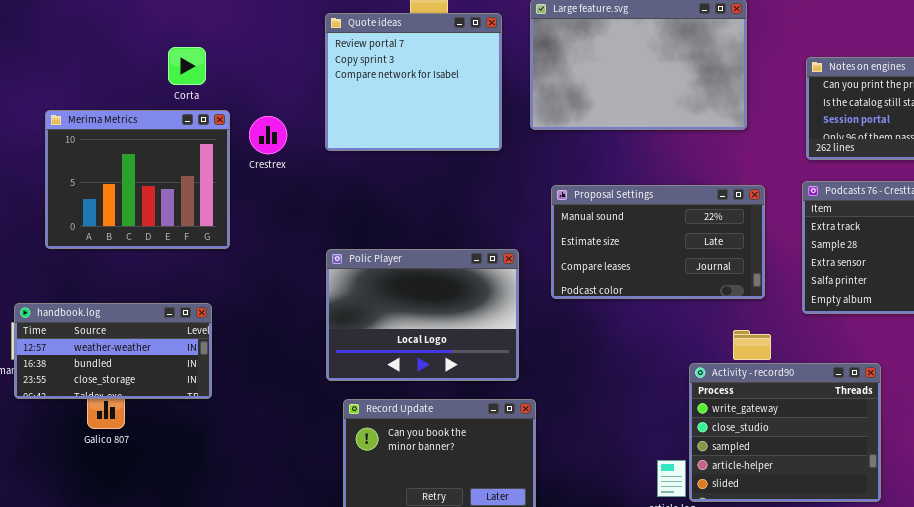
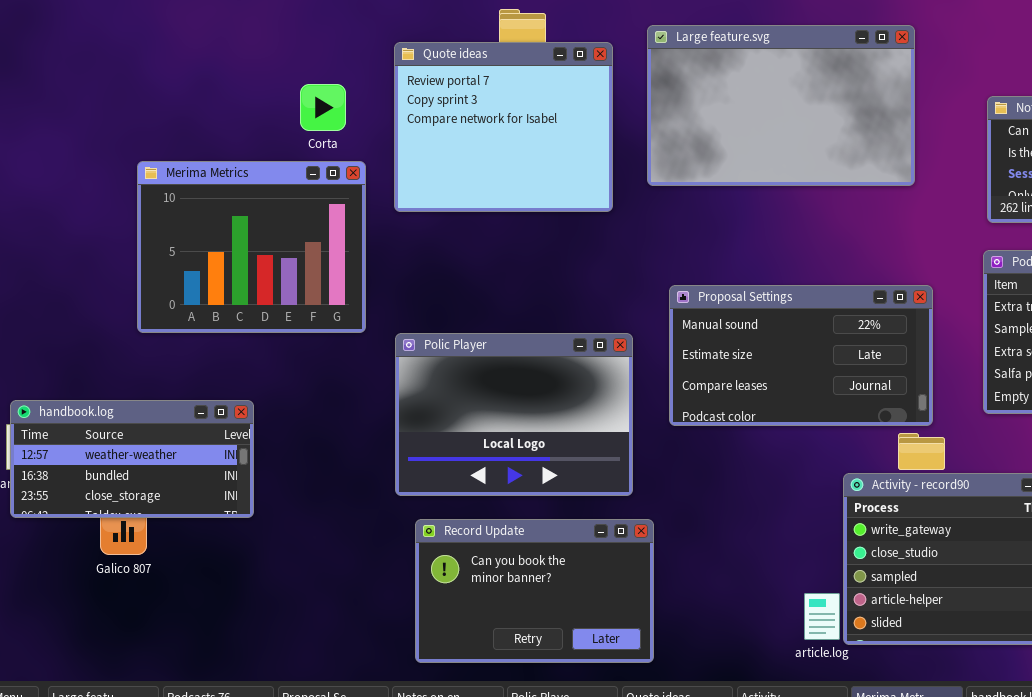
Corta: [168,47,206,85] -> [300,84,346,131], moved
Merima Metrics: [45,110,230,249] -> [137,161,366,333], moved
Proposal Settings: [551,185,765,299] -> [669,285,933,426], moved

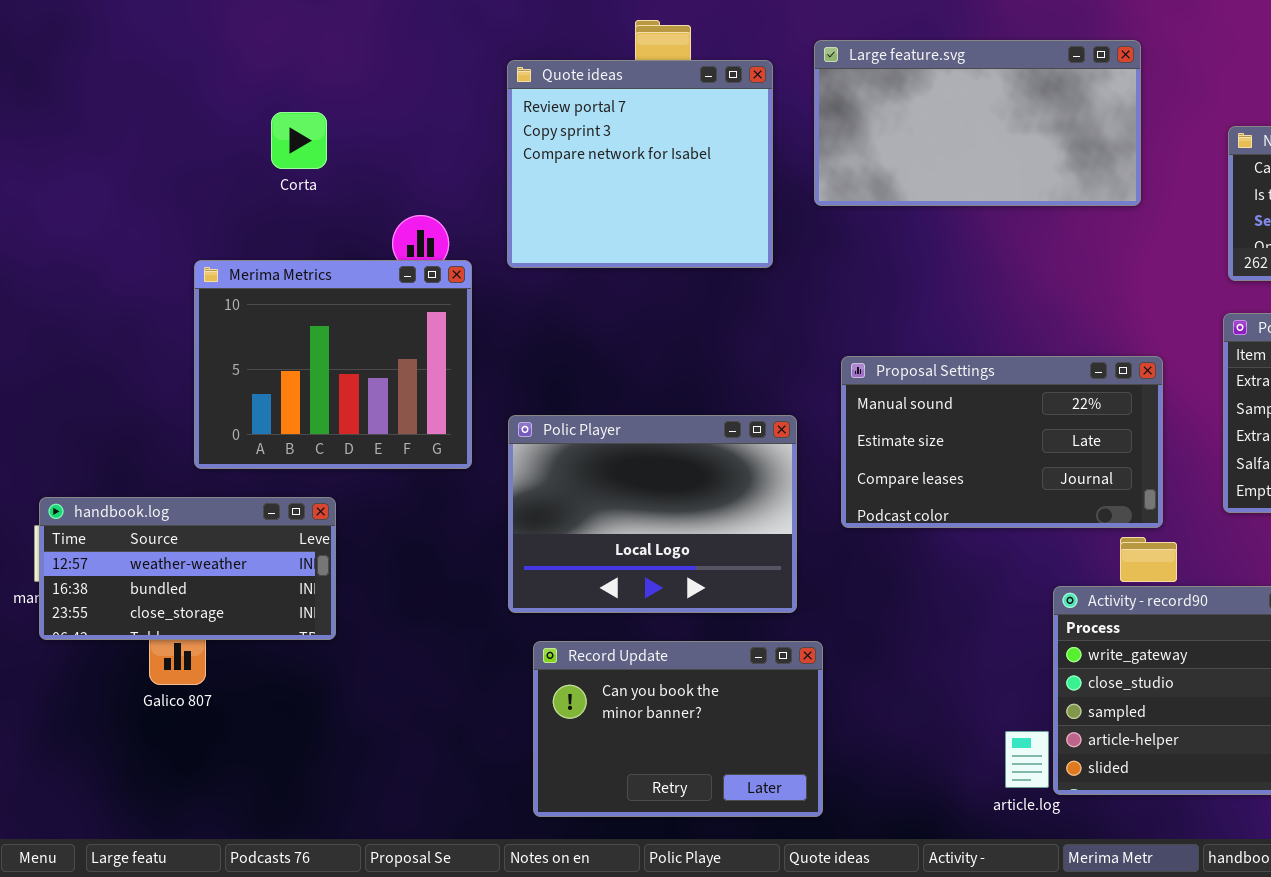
Large feature.svg: [647,25,915,186] -> [814,40,1141,206], resized
Corta: [300,84,346,131] -> [271,112,327,169], moved
Merima Metrics: [137,161,366,333] -> [194,260,472,469], moved

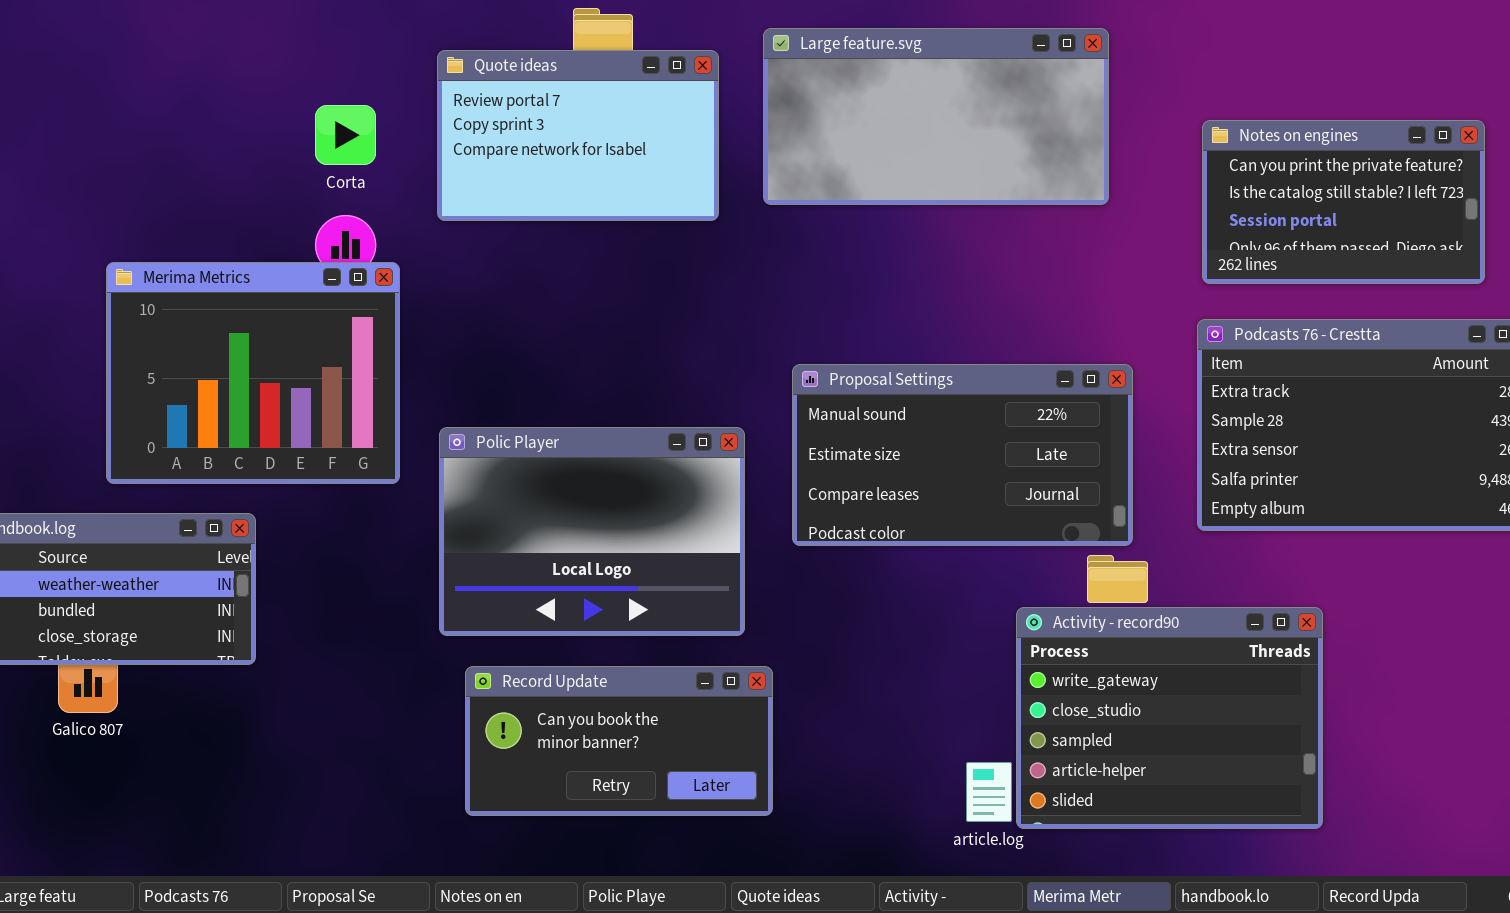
Quote ideas: [507,60,773,268] -> [437,50,719,221], resized
Corta: [271,112,327,169] -> [315,105,376,165], moved
Record Update: [533,641,823,817] -> [465,666,773,816], resized

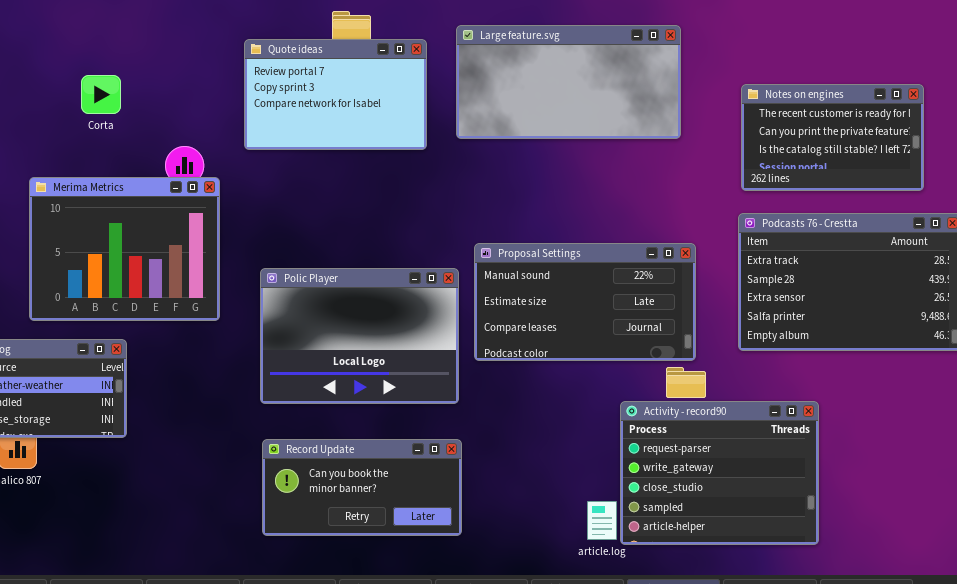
Corta: [315,105,376,165] -> [81,75,121,114], moved
Notes on engines: [1202,120,1485,284] -> [741,84,924,191], scrolled up 1 row
Polic Player: [439,427,745,636] -> [260,268,459,404], moved
Activity - record90: [1016,607,1323,829] -> [620,401,819,545], scrolled up 1 row

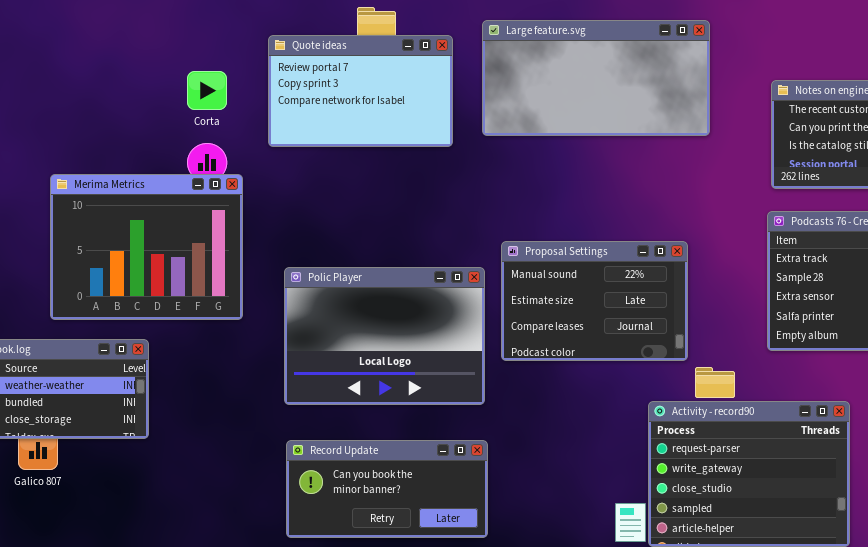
Corta: [81,75,121,114] -> [187,71,227,110], moved
Proposal Settings: [474,243,696,361] -> [501,241,688,361], resized

